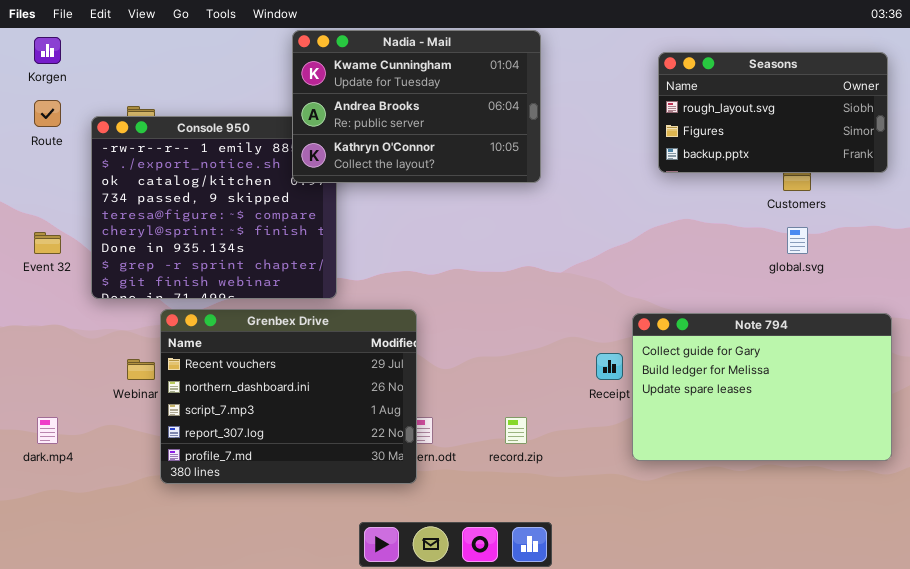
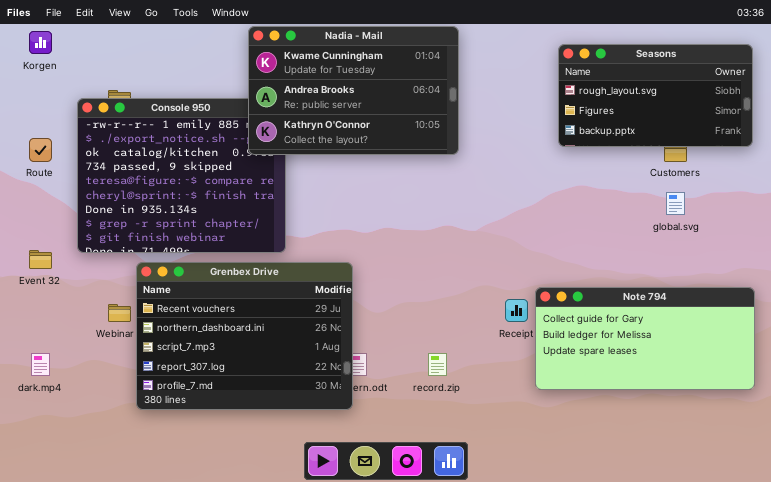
Route: [34,100,61,127] -> [29,138,52,162], moved
Event 32: [34,232,61,254] -> [29,250,52,269], moved
Note 794: [632,313,892,461] -> [535,287,755,390], resized

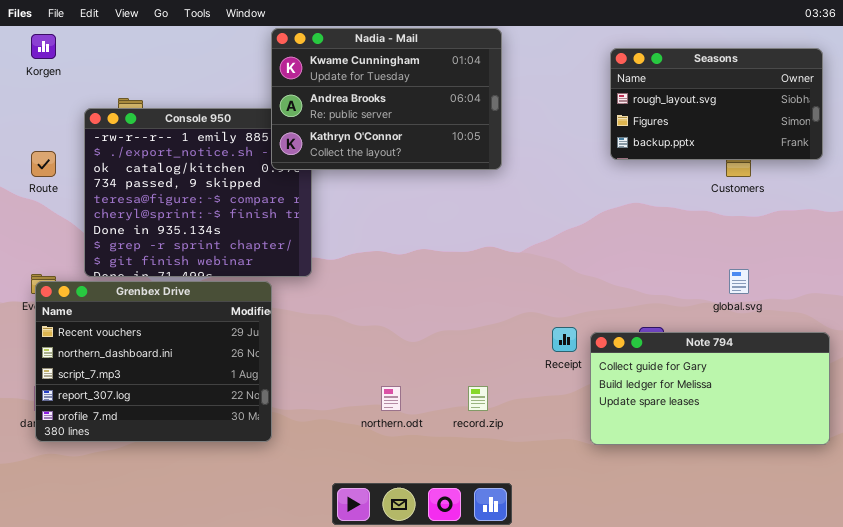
global.svg: [666,192,685,215] -> [729,269,749,294], moved
Grenbex Drive: [136,262,353,410] -> [35,281,272,442], moved
Note 794: [535,287,755,390] -> [590,332,830,445], moved

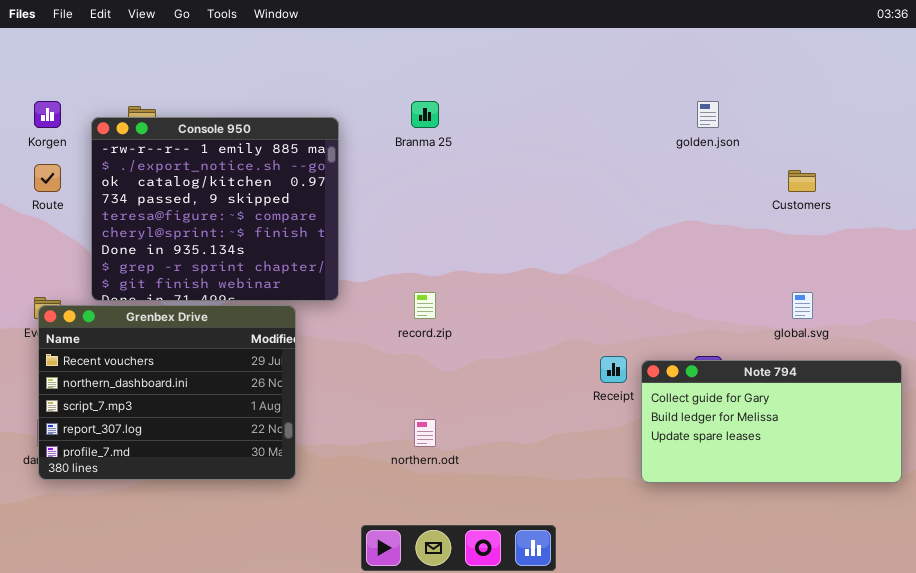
Nadia - Mail: [271,28,502,170] -> none, closed
Korgen: [31,34,56,59] -> [34,101,61,128], moved
Seasons: [610,48,823,160] -> none, closed
record.zip: [468,386,488,411] -> [414,292,436,319], moved

